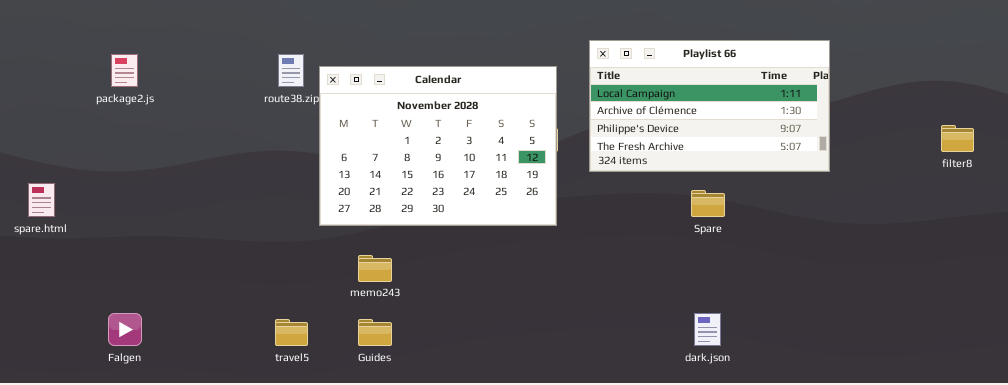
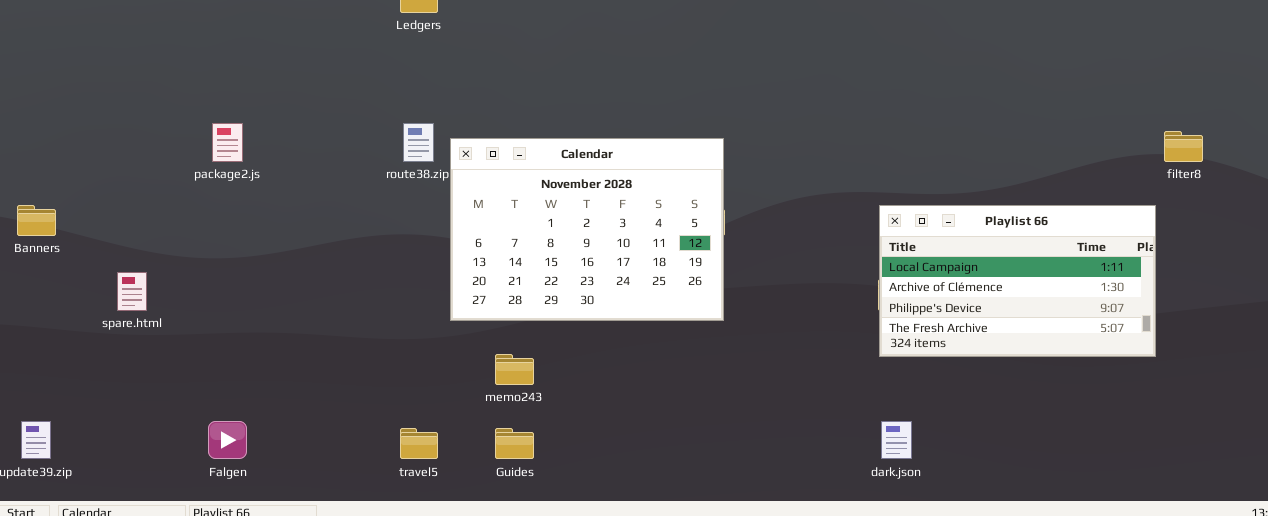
Playlist 66: [589,40,830,172] -> [879,205,1156,357], moved
filter8: [941,125,974,152] -> [1164,131,1203,162], moved

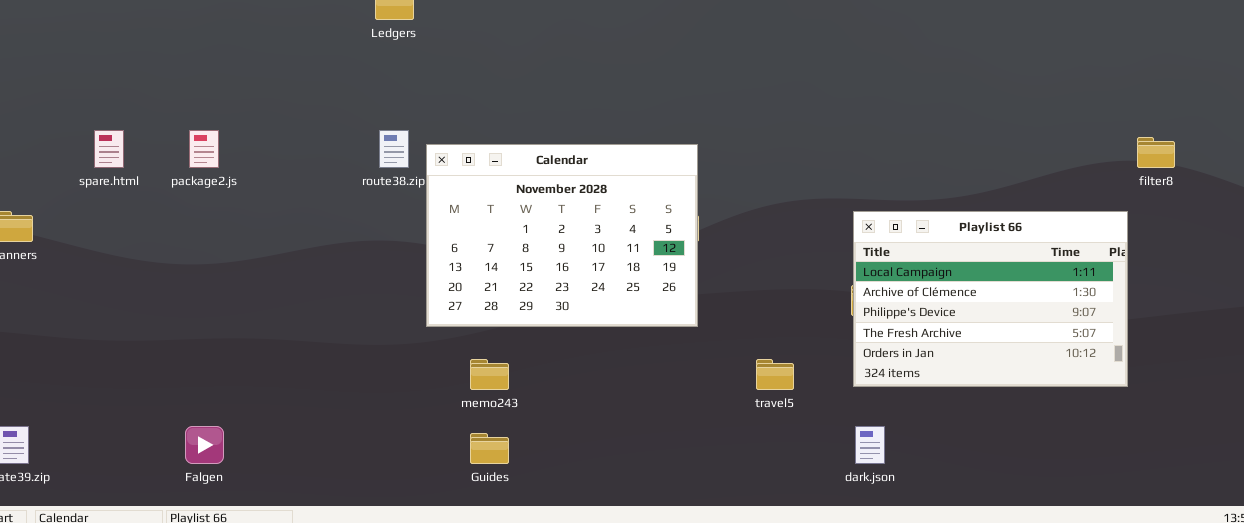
Playlist 66: [879,205,1156,357] -> [853,211,1128,387], resized
spare.html: [117,272,147,311] -> [94,130,124,168], moved
travel5: [400,428,438,459] -> [756,359,794,390], moved

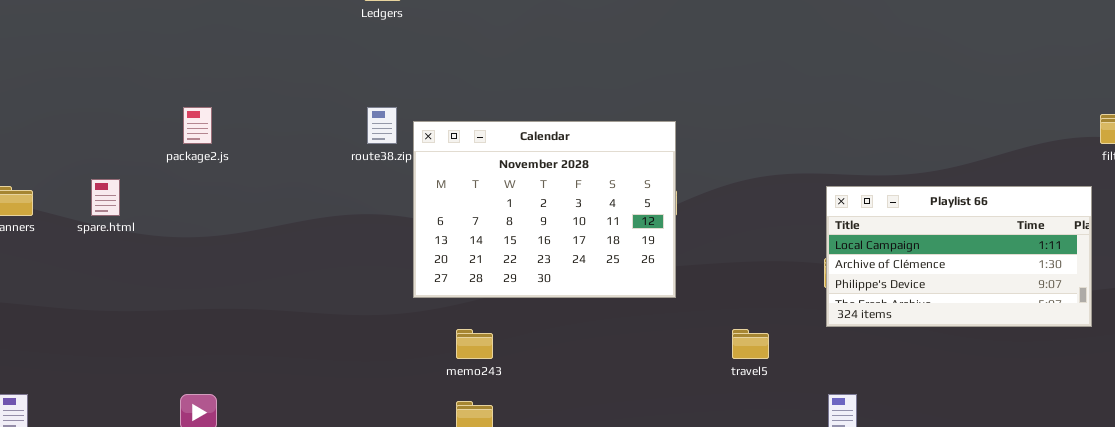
spare.html: [94,130,124,168] -> [91,179,120,216], moved
Playlist 66: [853,211,1128,387] -> [826,186,1092,327], resized

